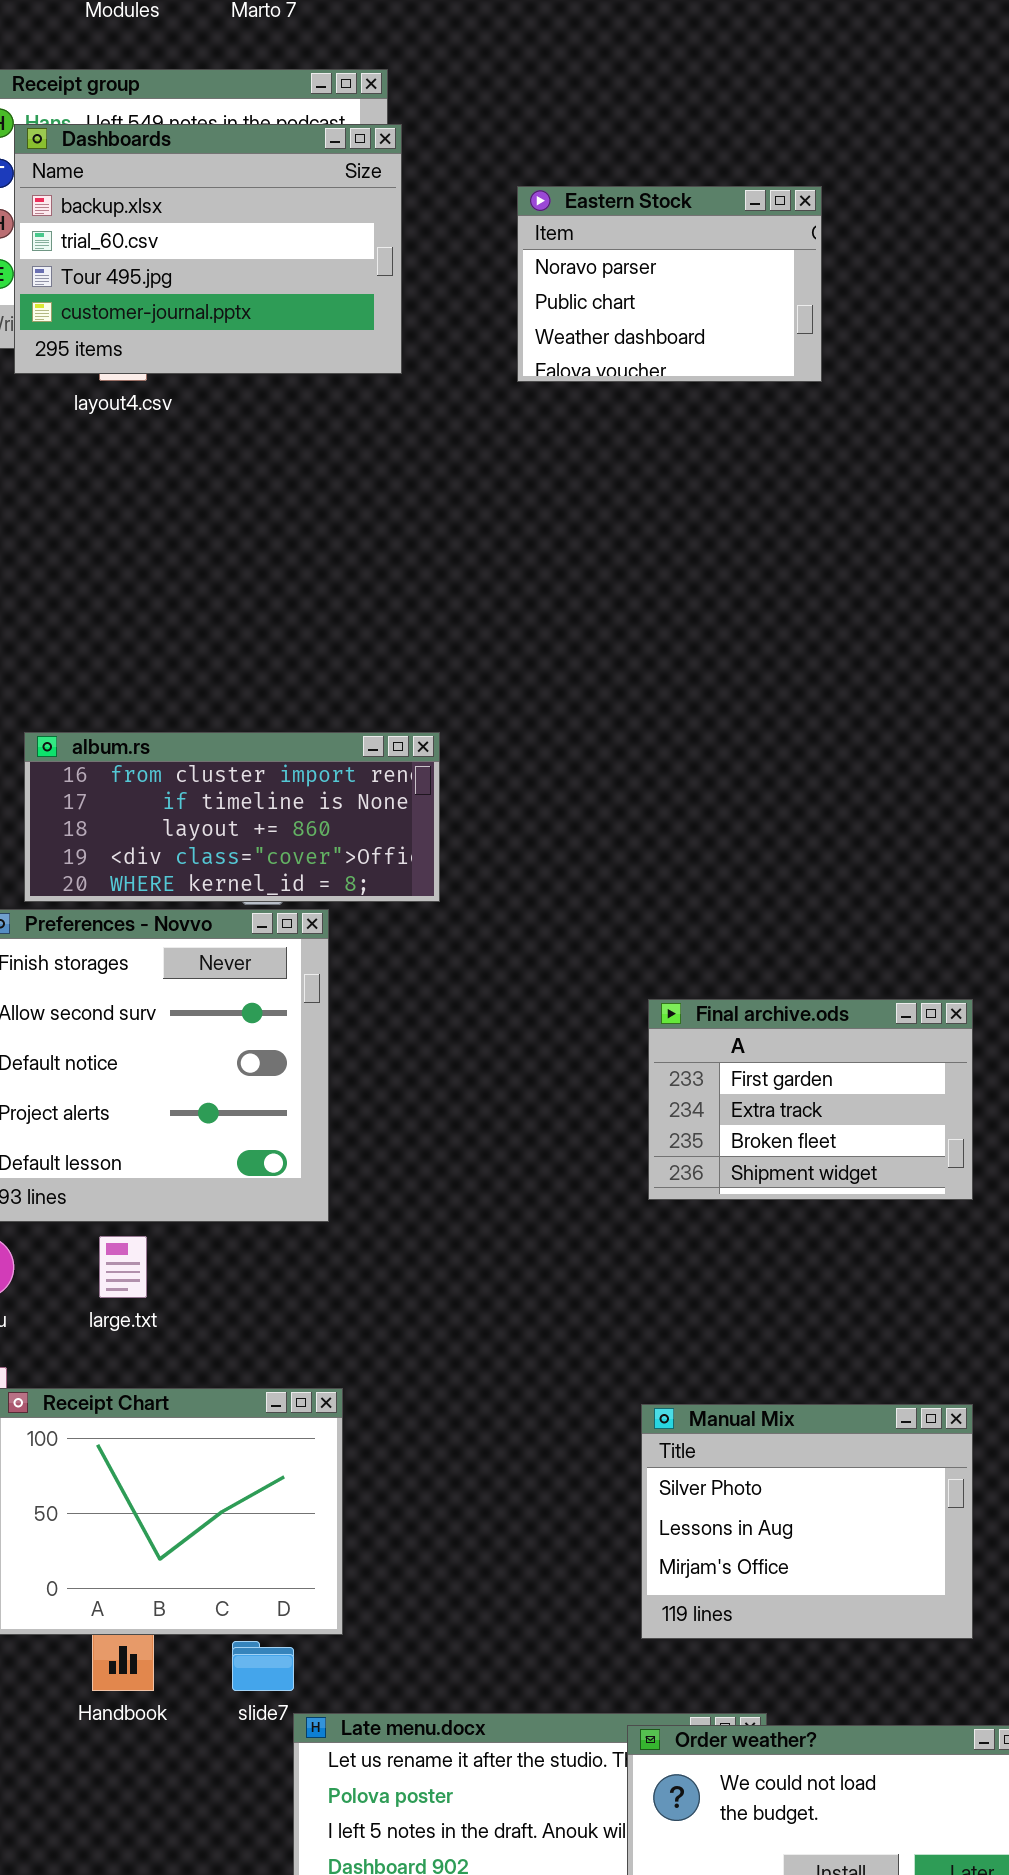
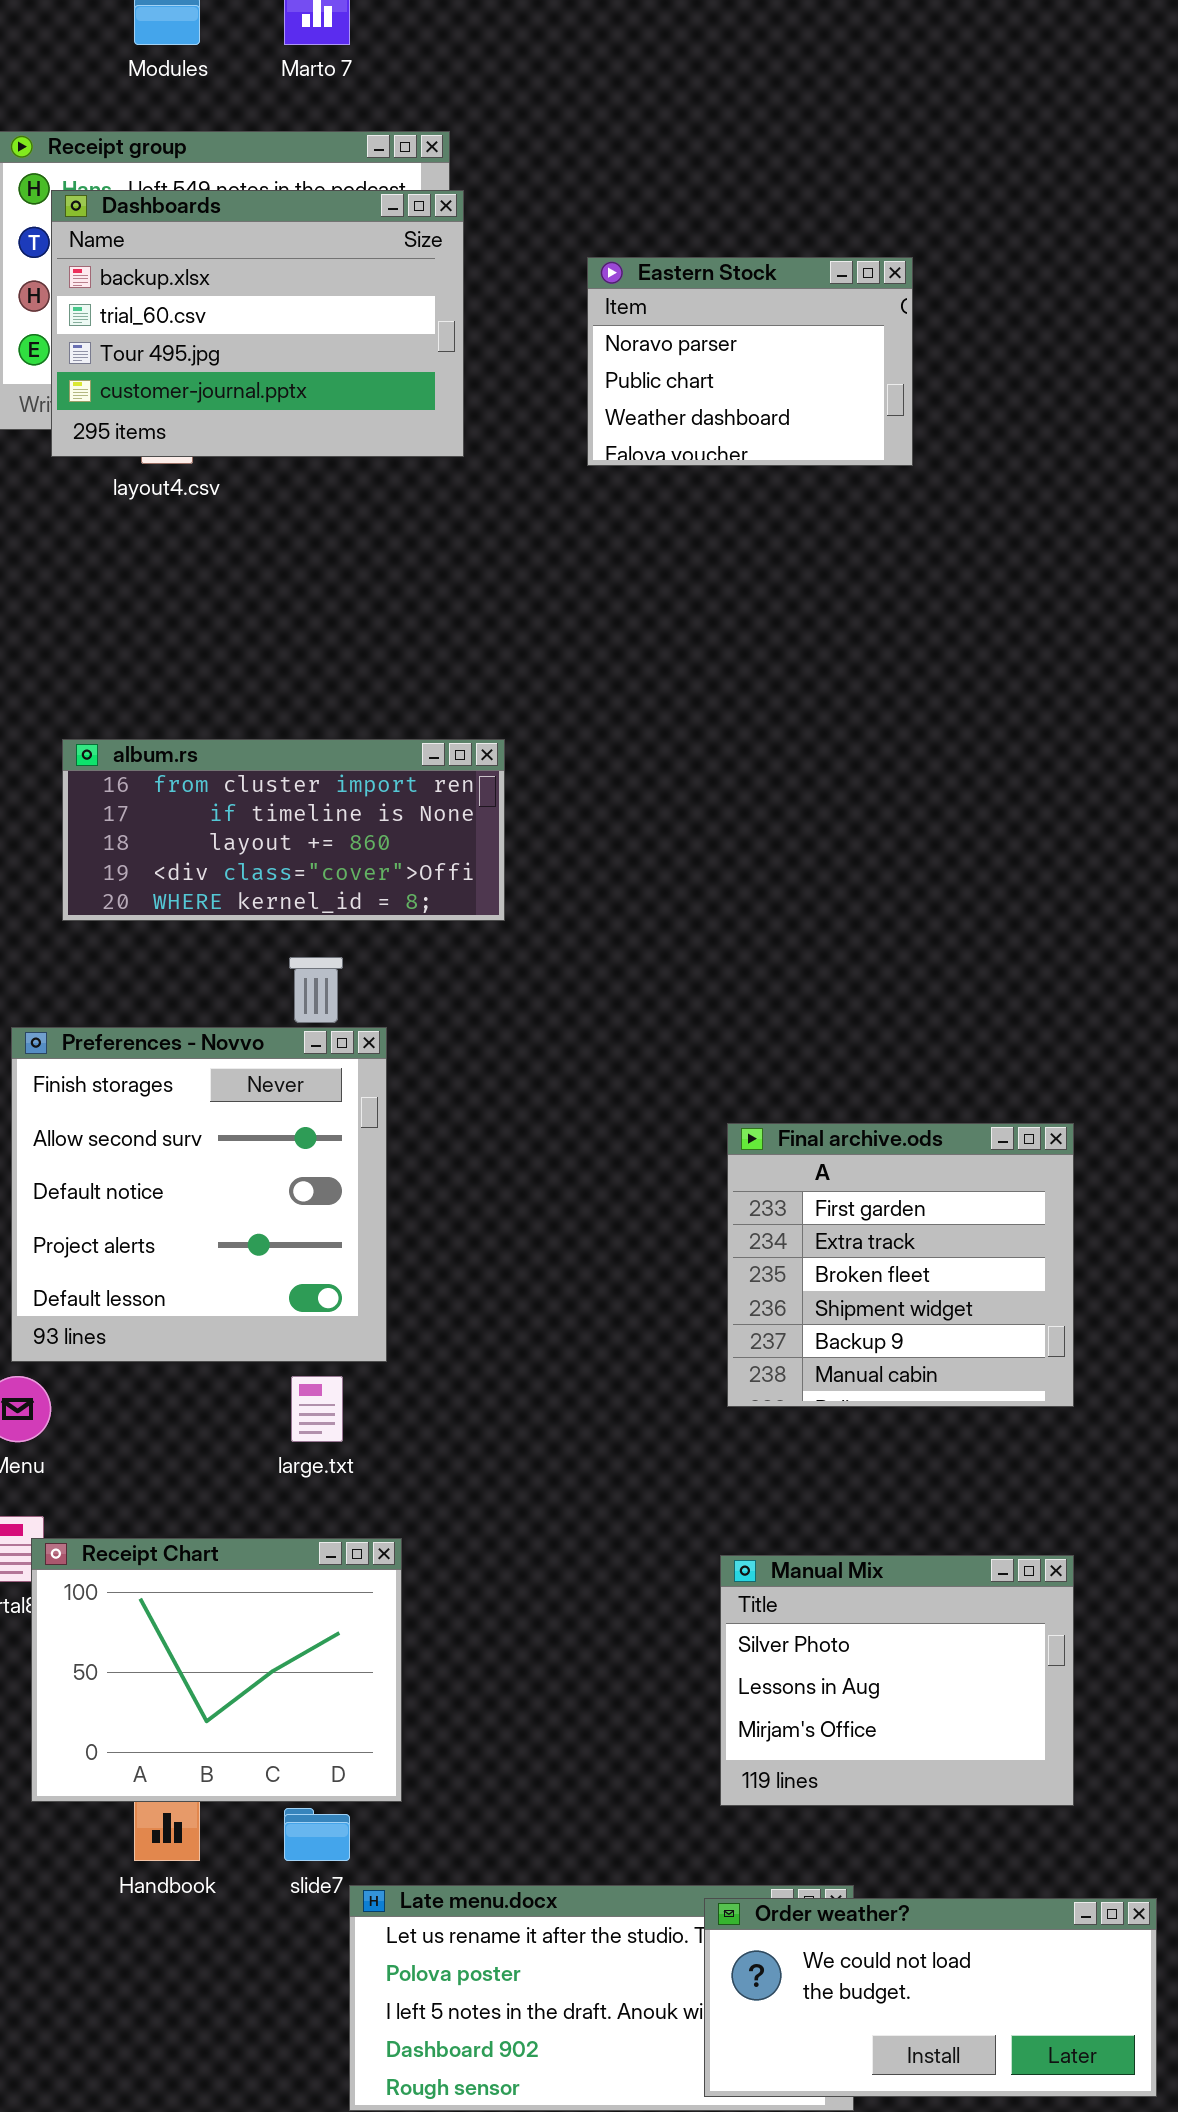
album.rs: [24,732,440,902] -> [62,739,505,921], moved
Final archive.ods: [648,999,973,1200] -> [727,1123,1074,1407], resized
large.txt: [99,1236,147,1298] -> [291,1376,343,1442], moved

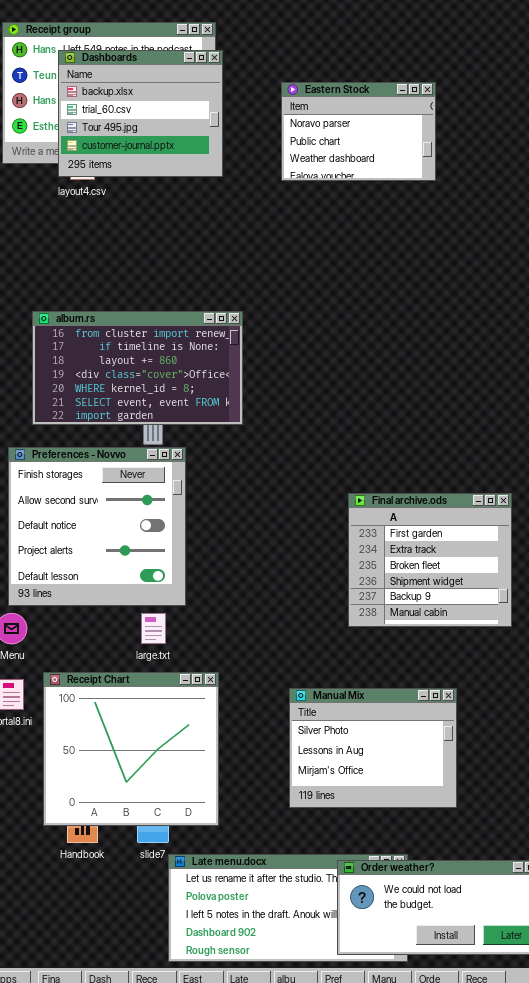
Dashboards: [51,190,464,457] -> [58,50,223,177], resized
album.rs: [62,739,505,921] -> [32,311,243,425], resized
Receipt Chart: [31,1538,402,1802] -> [43,672,219,826], moved, resized
Manual Mix: [720,1555,1074,1806] -> [289,688,457,808], moved

